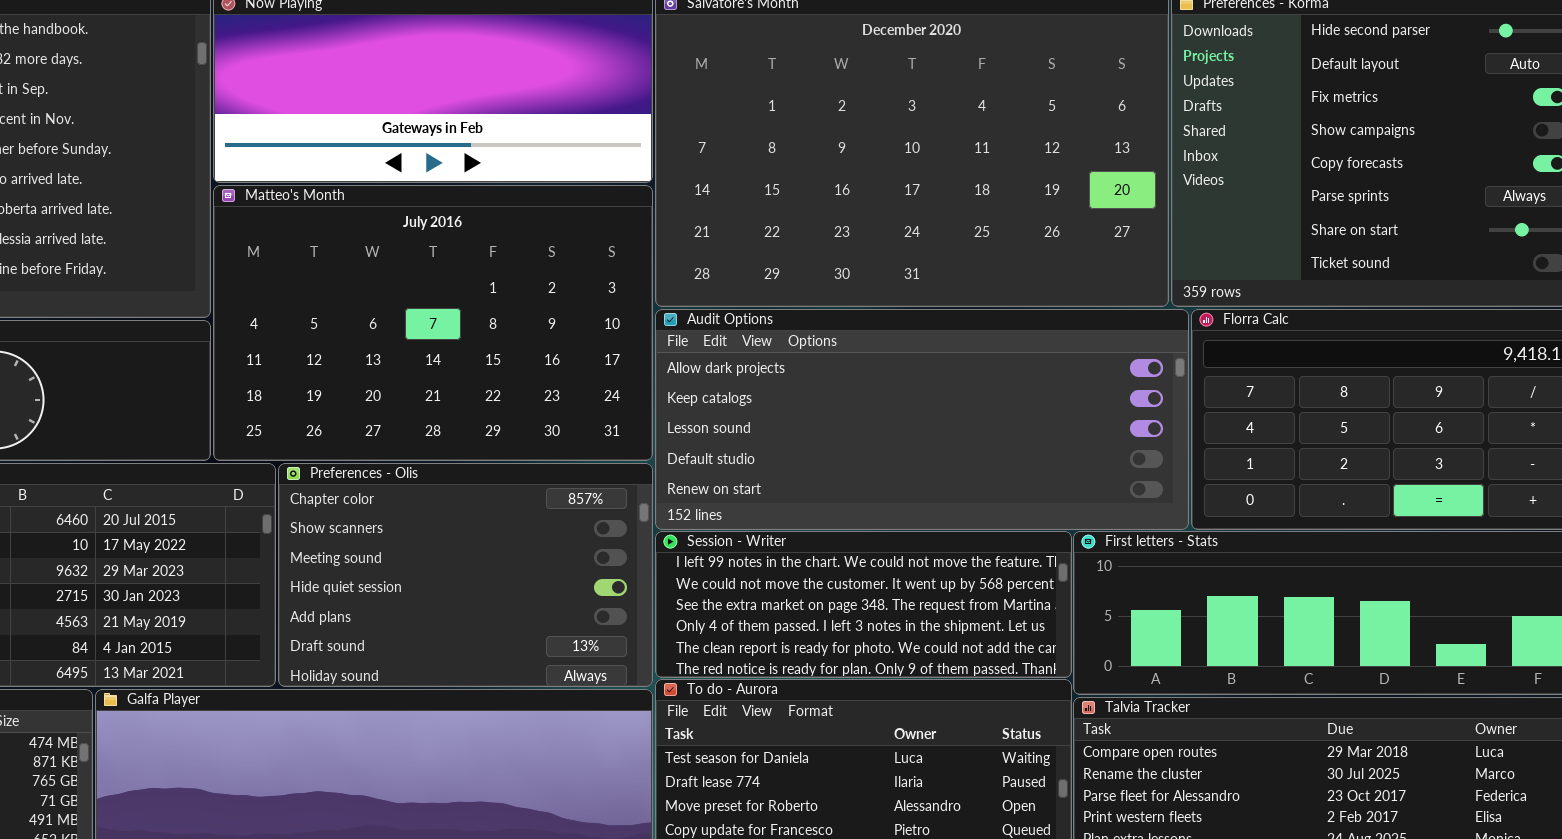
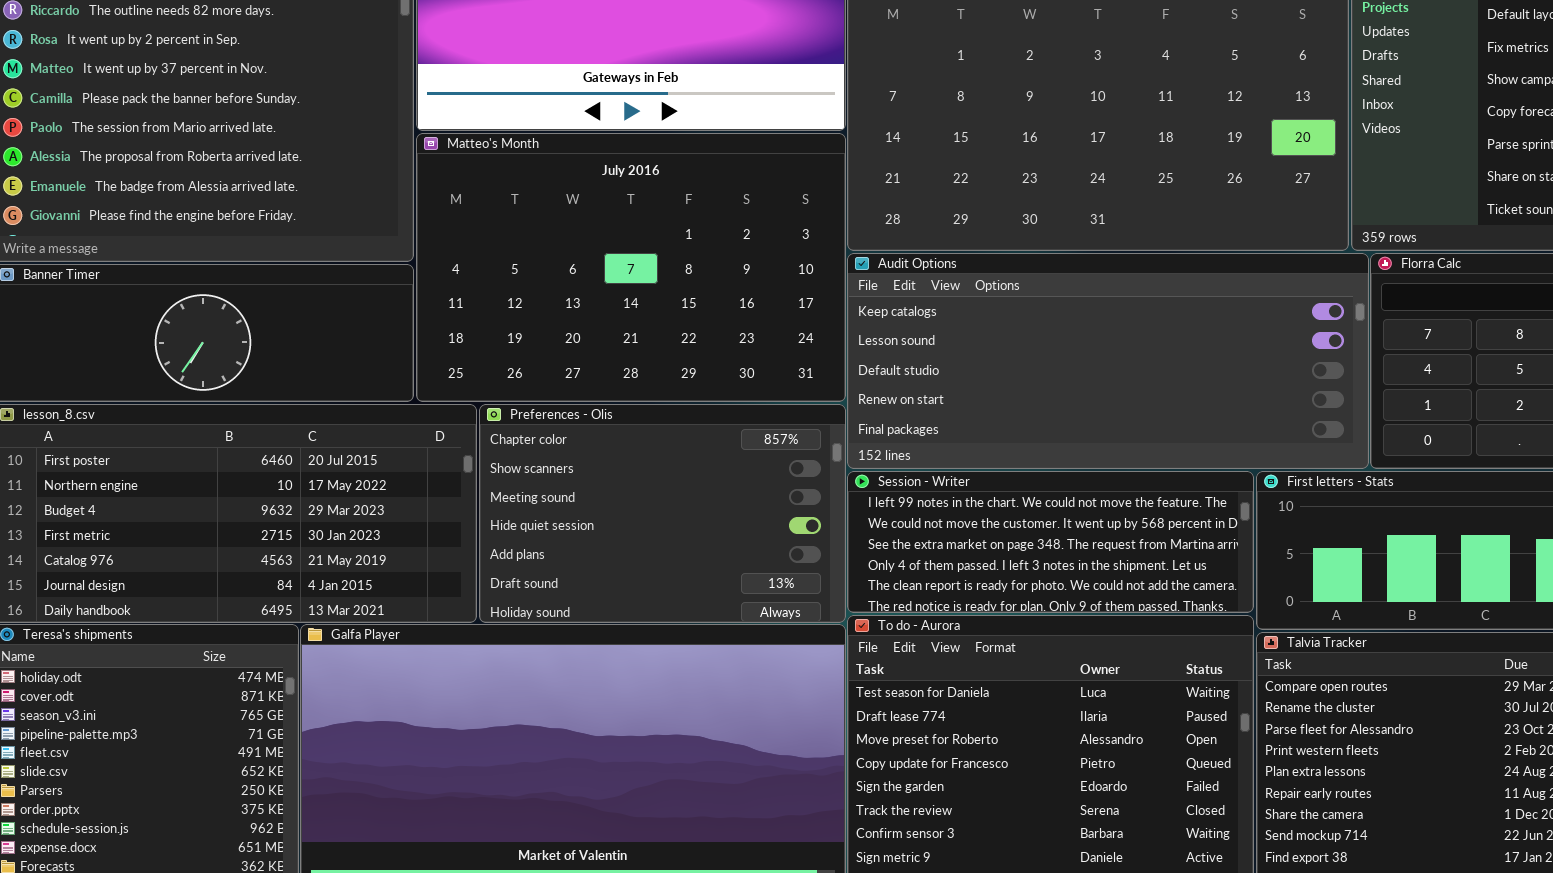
Audit Options: [655,309,1189,530] -> [847,253,1369,469], scrolled down 1 row

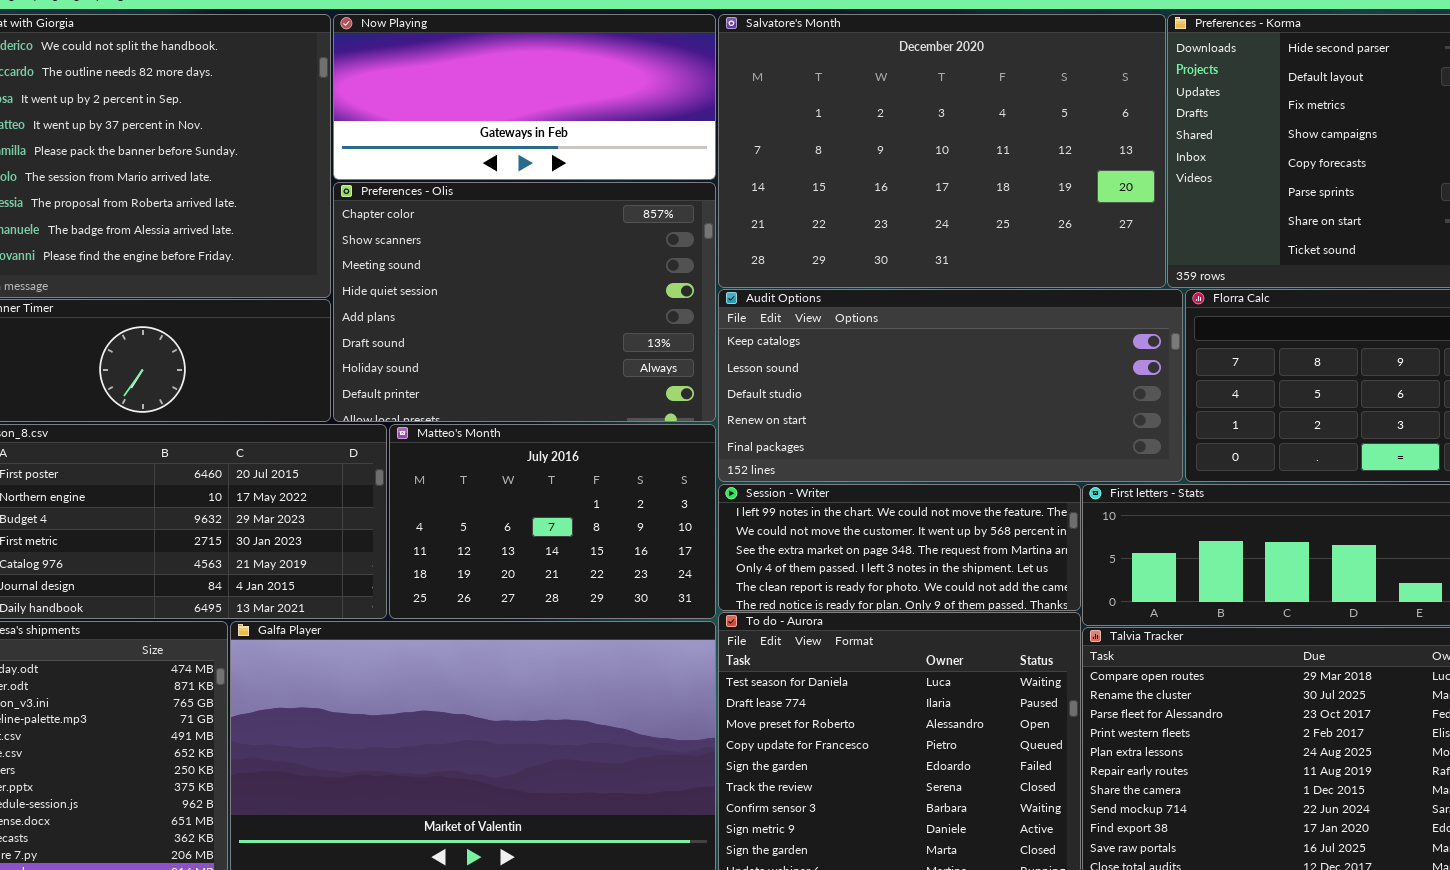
Matteo's Month: [416,133,846,402] -> [389,424,716,619], moved, resized
Preferences - Olis: [479,404,846,623] -> [333,182,716,422], moved, resized

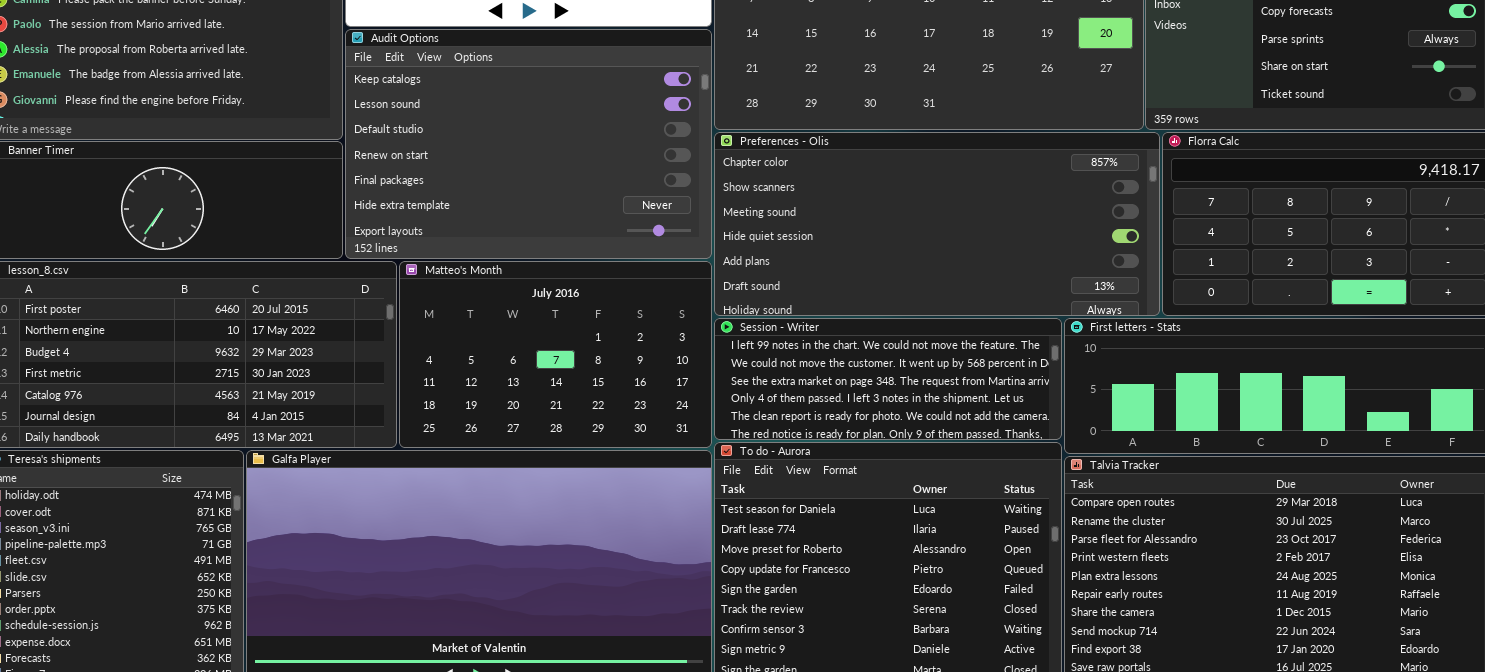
Preferences - Olis: [333,182,716,422] -> [714,132,1160,316], moved, resized
Audit Options: [718,289,1183,482] -> [345,29,712,259], moved, resized

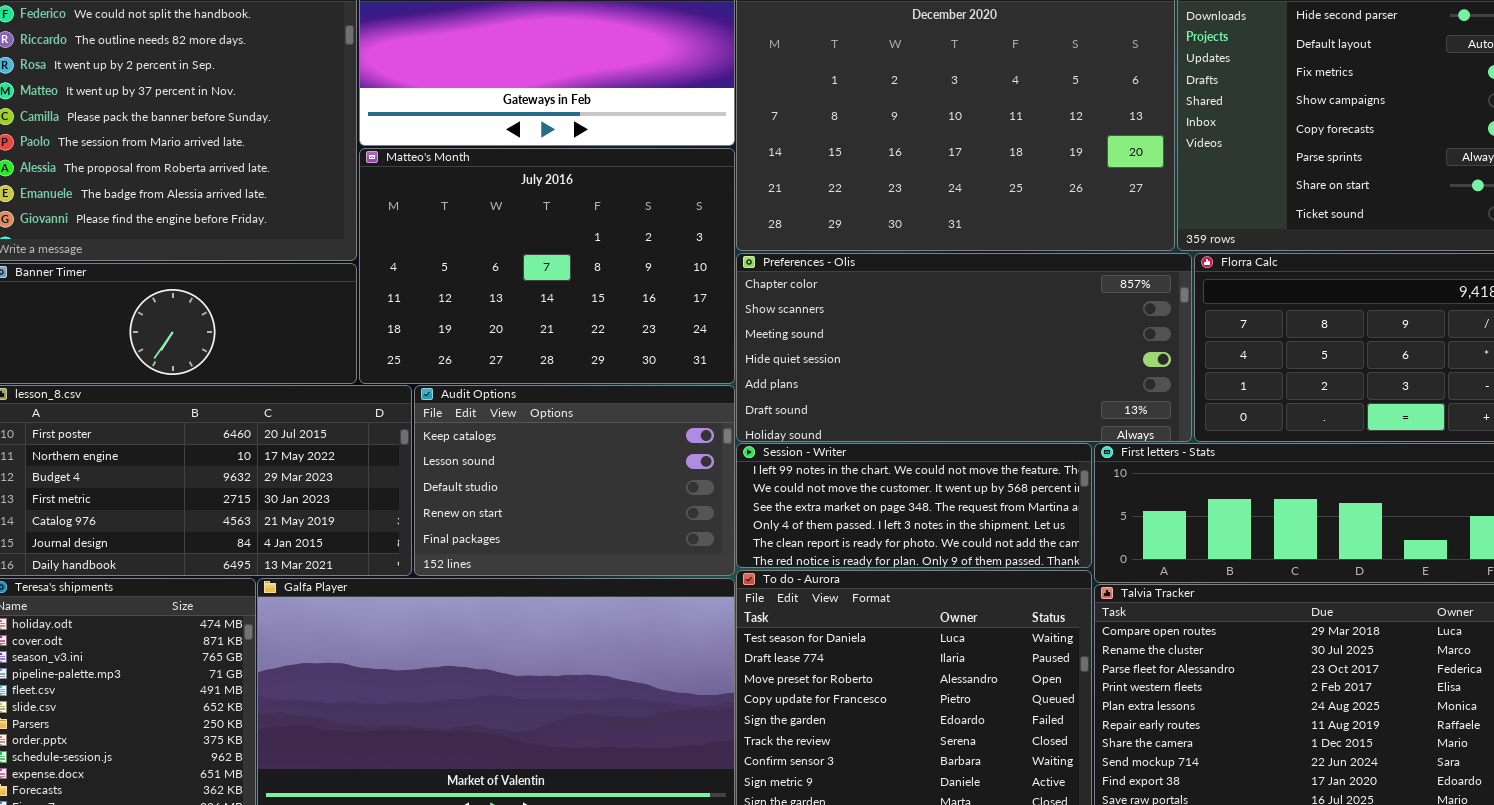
Audit Options: [345,29,712,259] -> [414,385,735,576], moved, resized
Matteo's Month: [399,261,712,448] -> [359,148,735,384], moved, resized

